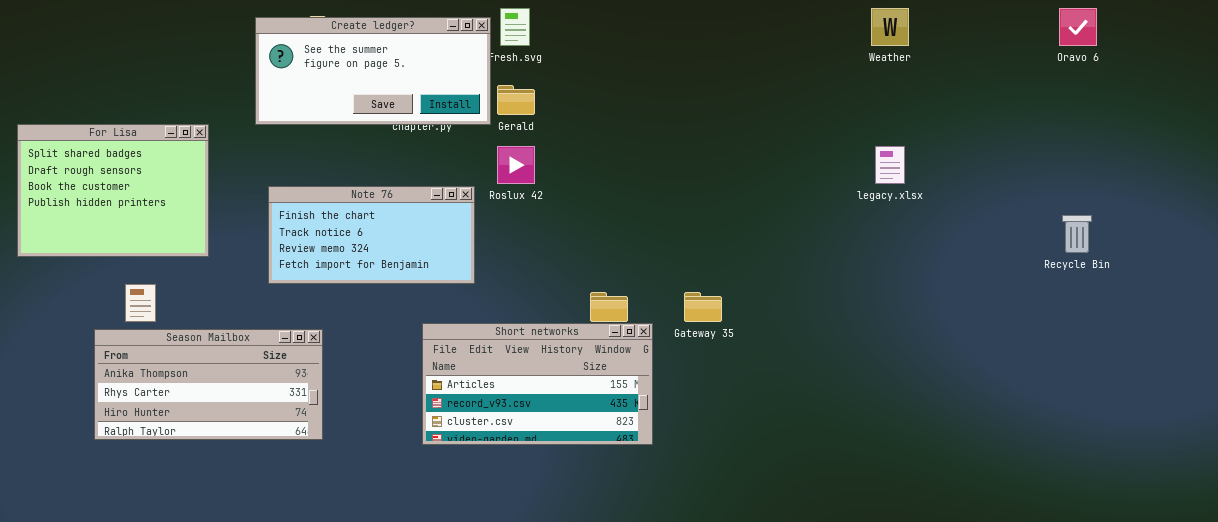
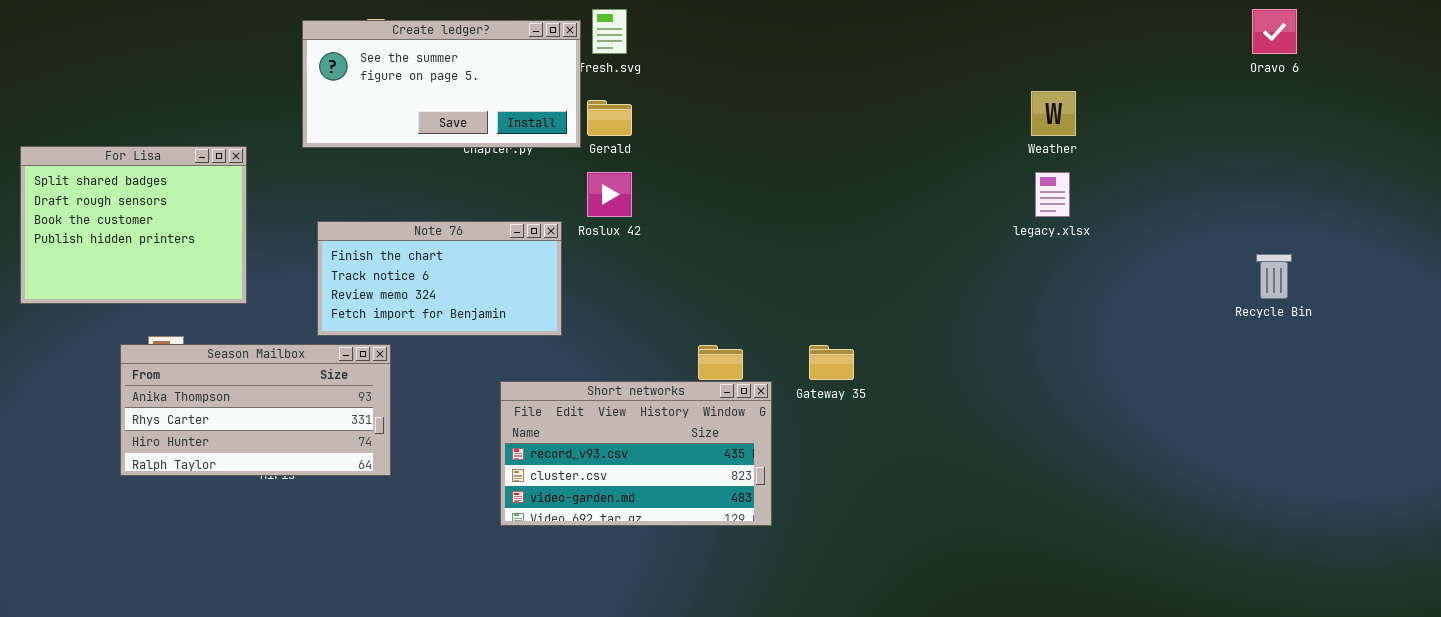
Weather: [871,8,909,46] -> [1031,91,1076,136], moved
Short networks: [422,323,653,445] -> [500,381,772,526], scrolled down 1 row
Season Mailbox: [94,329,323,440] -> [120,344,391,476], moved

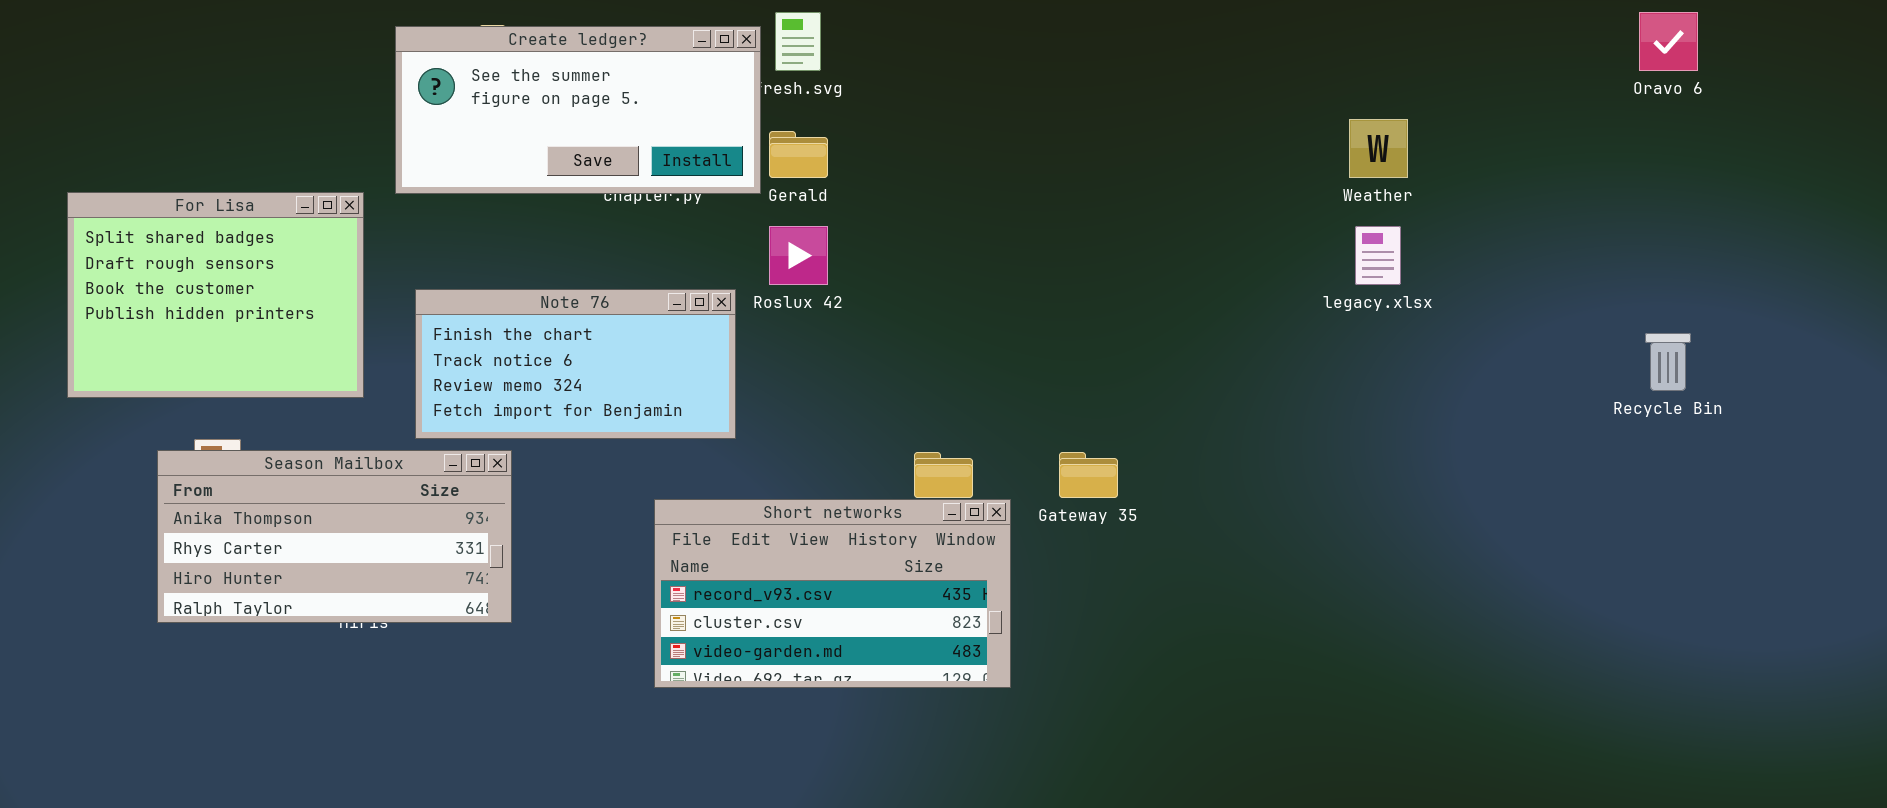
For Lisa: [20,146,247,304] -> [67,192,364,398], moved

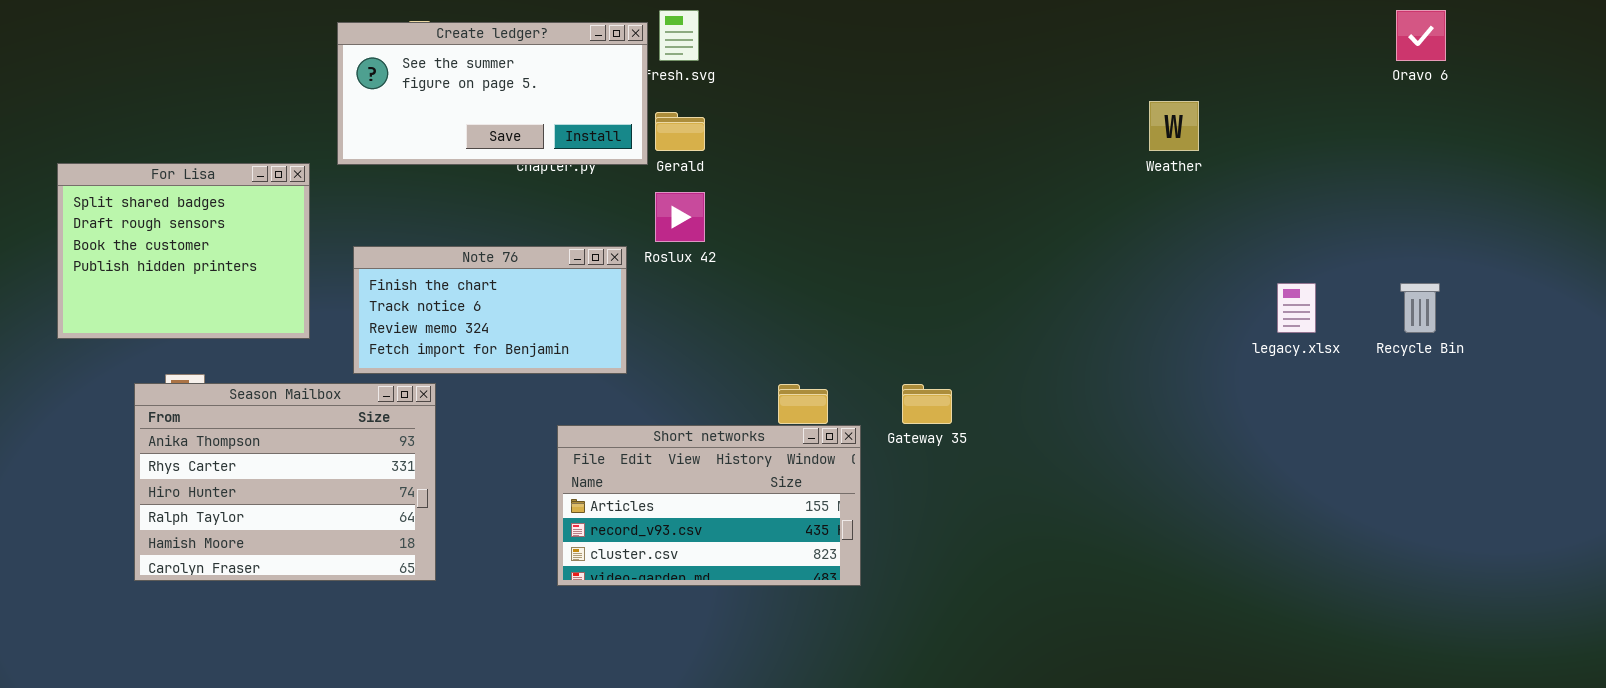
legacy.xlsx: [1355,226,1401,285] -> [1277,283,1316,333], moved
Season Mailbox: [157,450,512,623] -> [134,383,436,581], resized
Short networks: [654,499,1011,688] -> [557,425,861,586], scrolled up 1 row

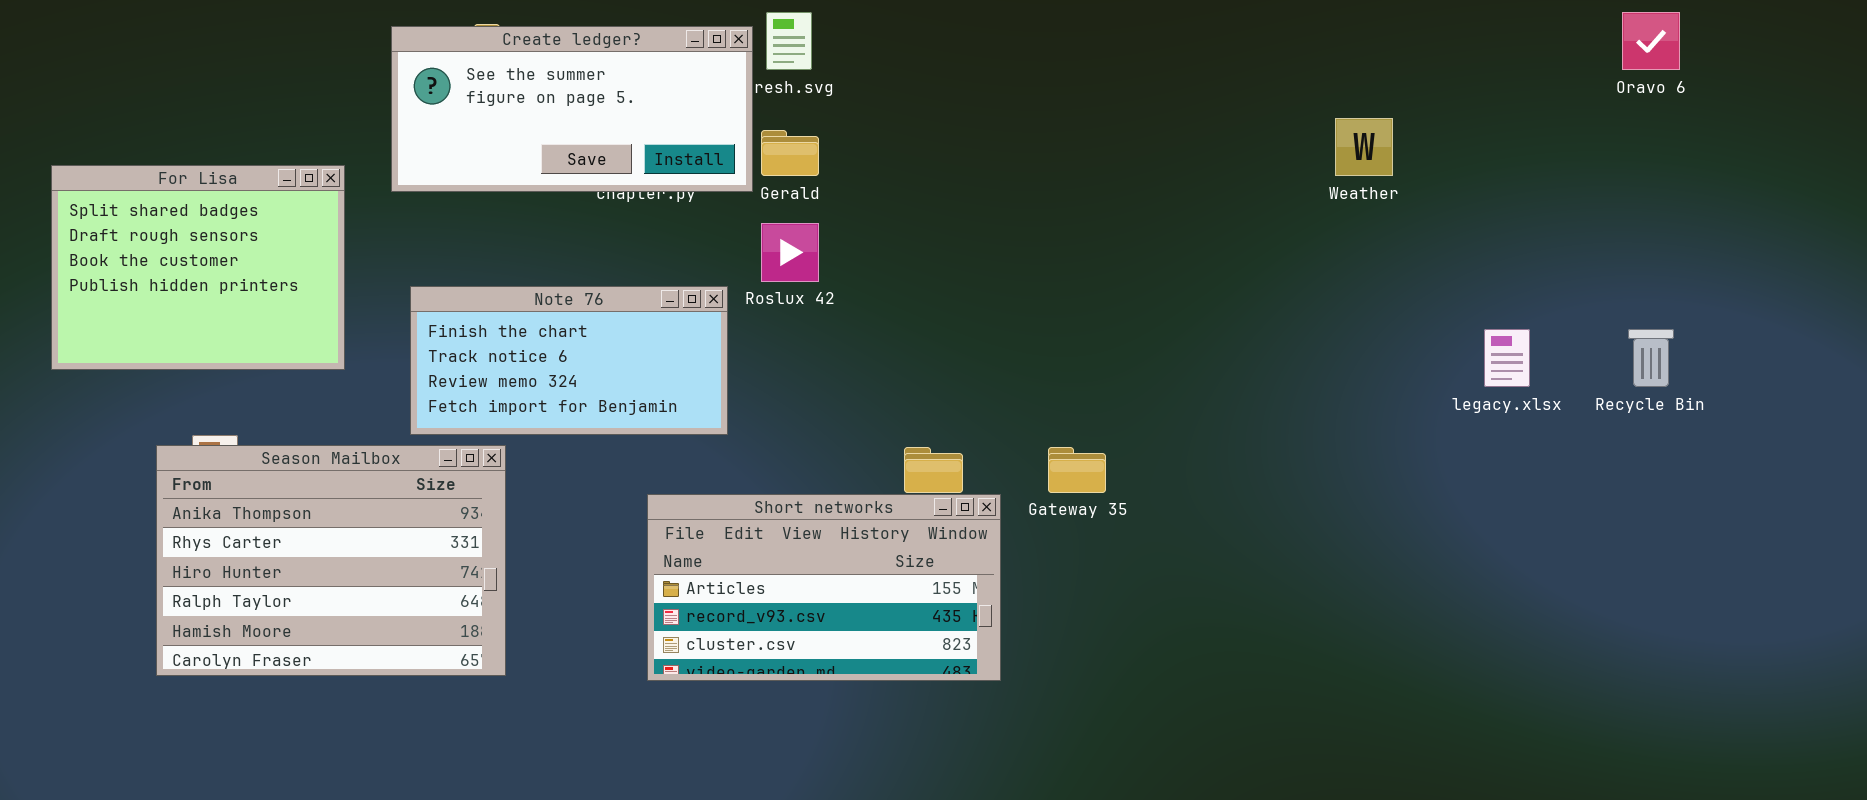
For Lisa: [57,163,310,339] -> [51,165,345,370], moved

